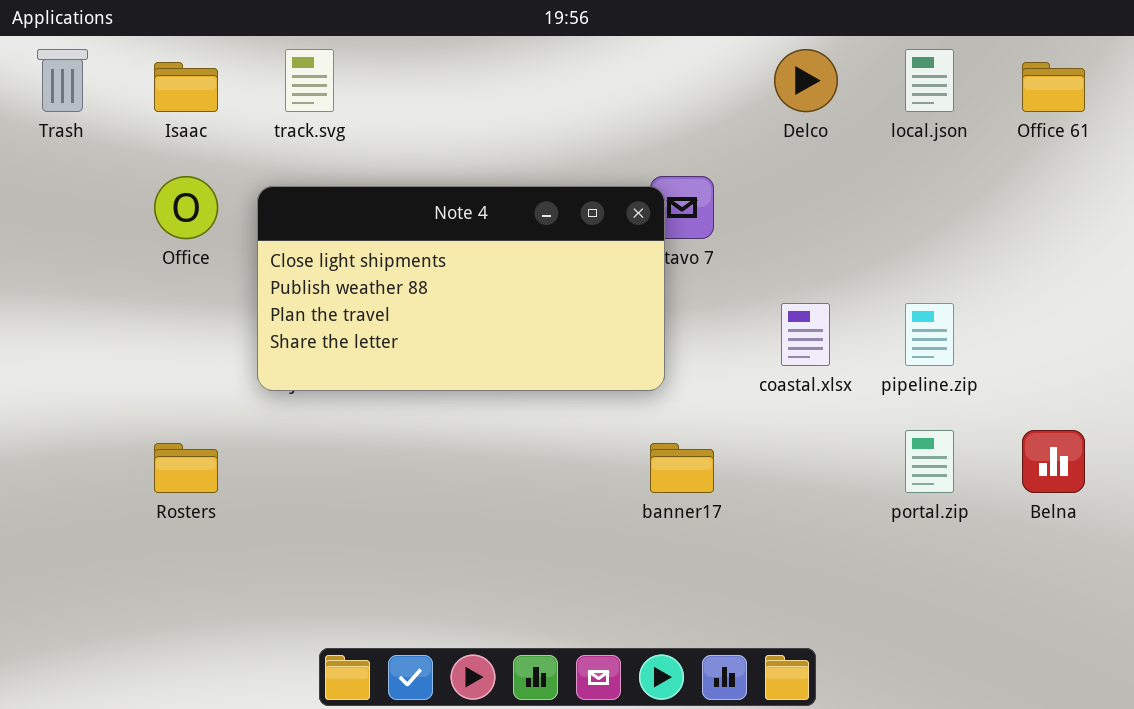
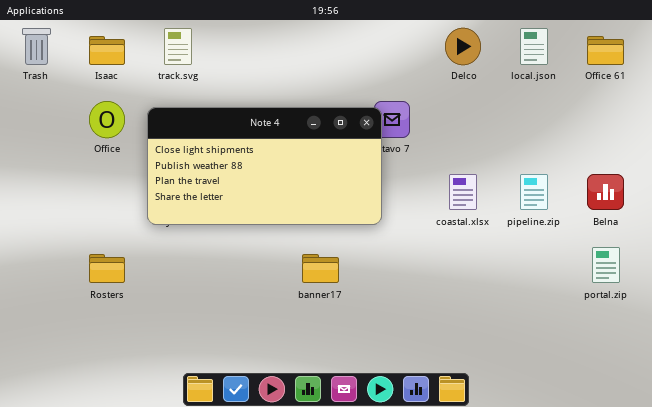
portal.zip: [905,430,954,493] -> [592,247,620,283], moved
Belna: [1022,430,1085,493] -> [587,174,624,210], moved
banner17: [650,443,714,493] -> [302,254,339,283], moved

